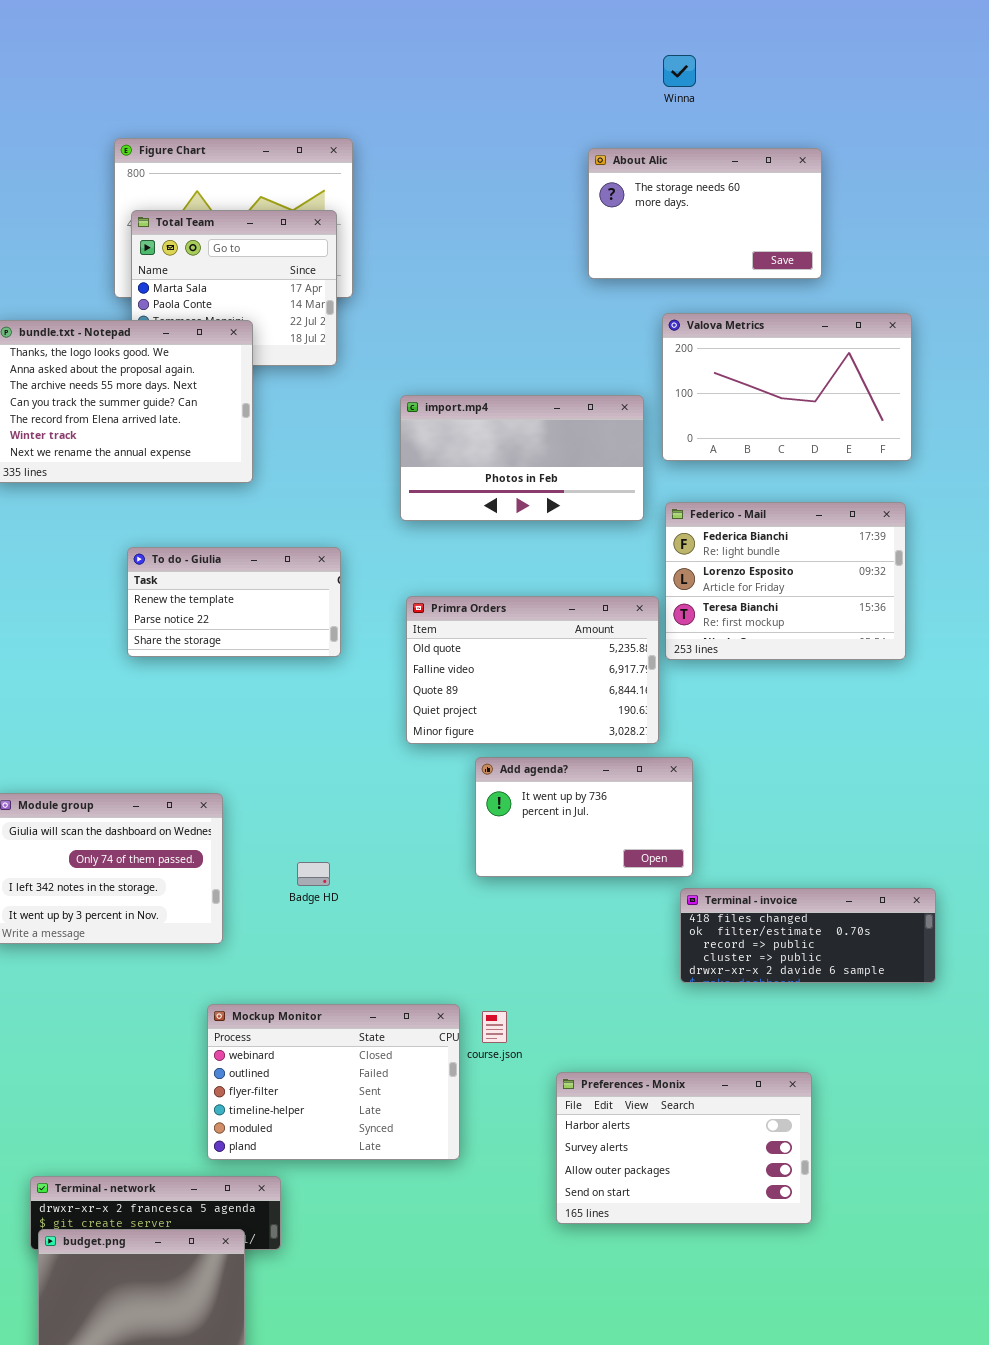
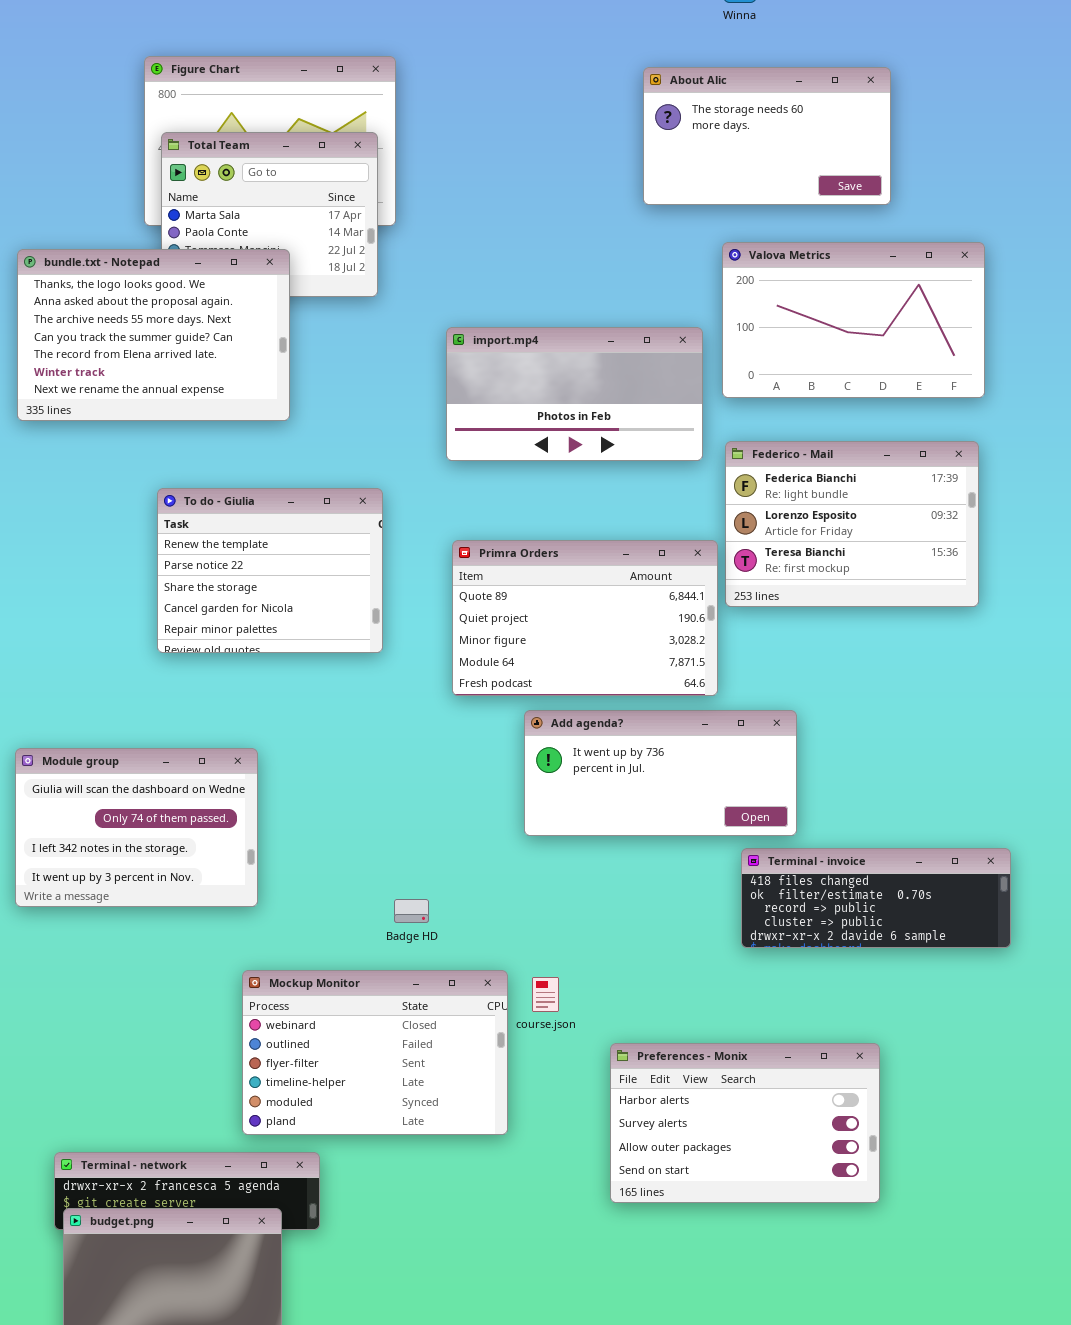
To do - Giulia: [127,547,341,657] -> [157,488,383,653], resized
Primra Orders: [406,596,659,744] -> [452,540,718,696], scrolled down 2 rows
Add agenda?: [475,757,693,877] -> [524,710,797,836], resized
Badge HD: [297,862,330,886] -> [394,899,429,923], moved

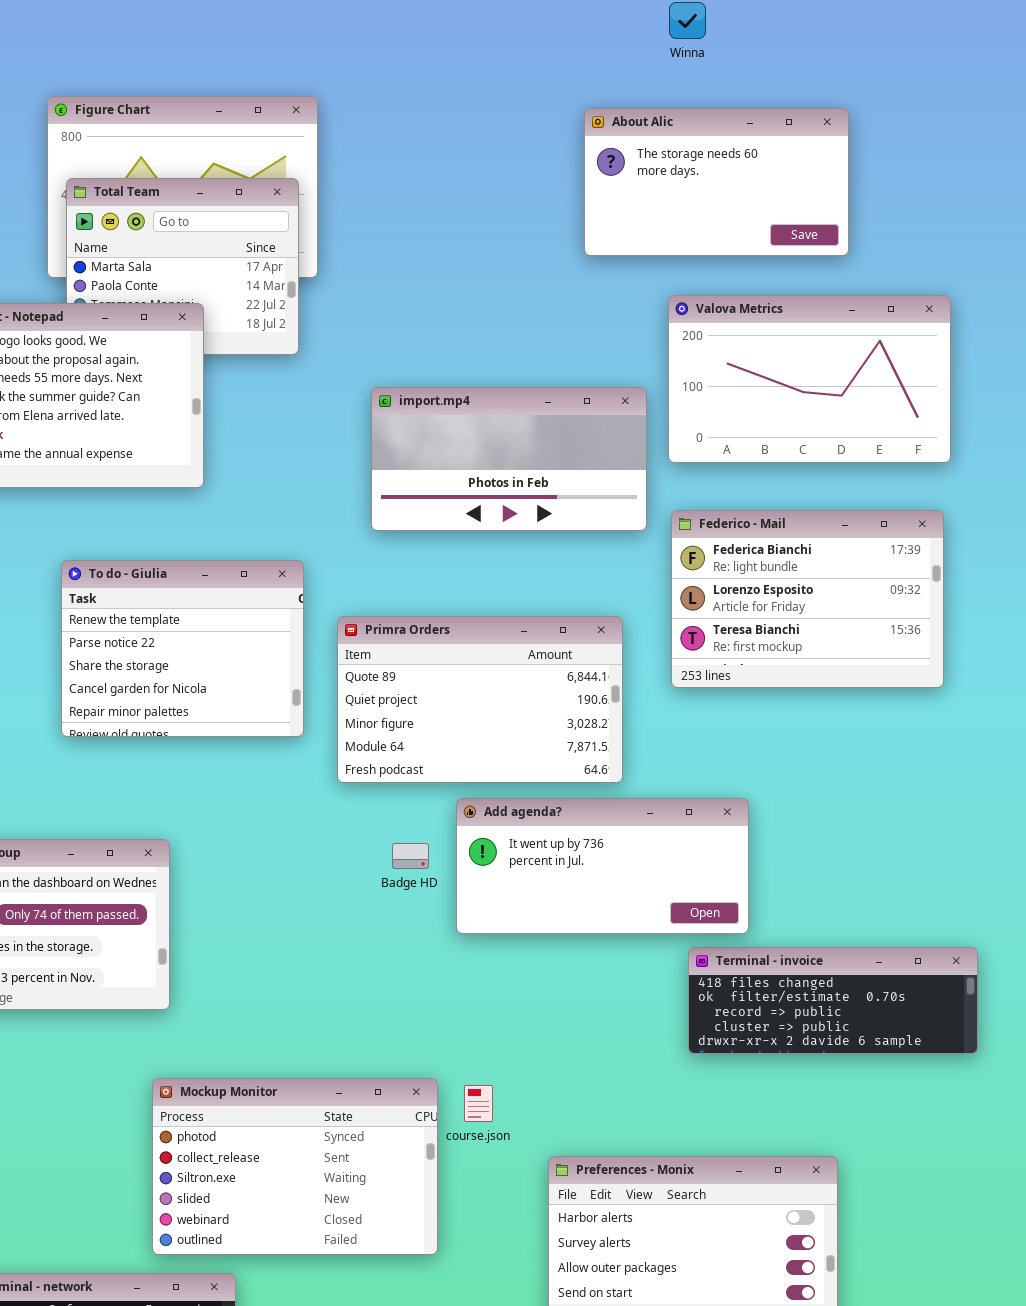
Primra Orders: [452,540,718,696] -> [337,616,623,783], moved
Badge HD: [394,899,429,923] -> [392,843,429,869], moved
Mockup Monitor: [242,970,508,1135] -> [152,1078,438,1255], scrolled up 4 rows

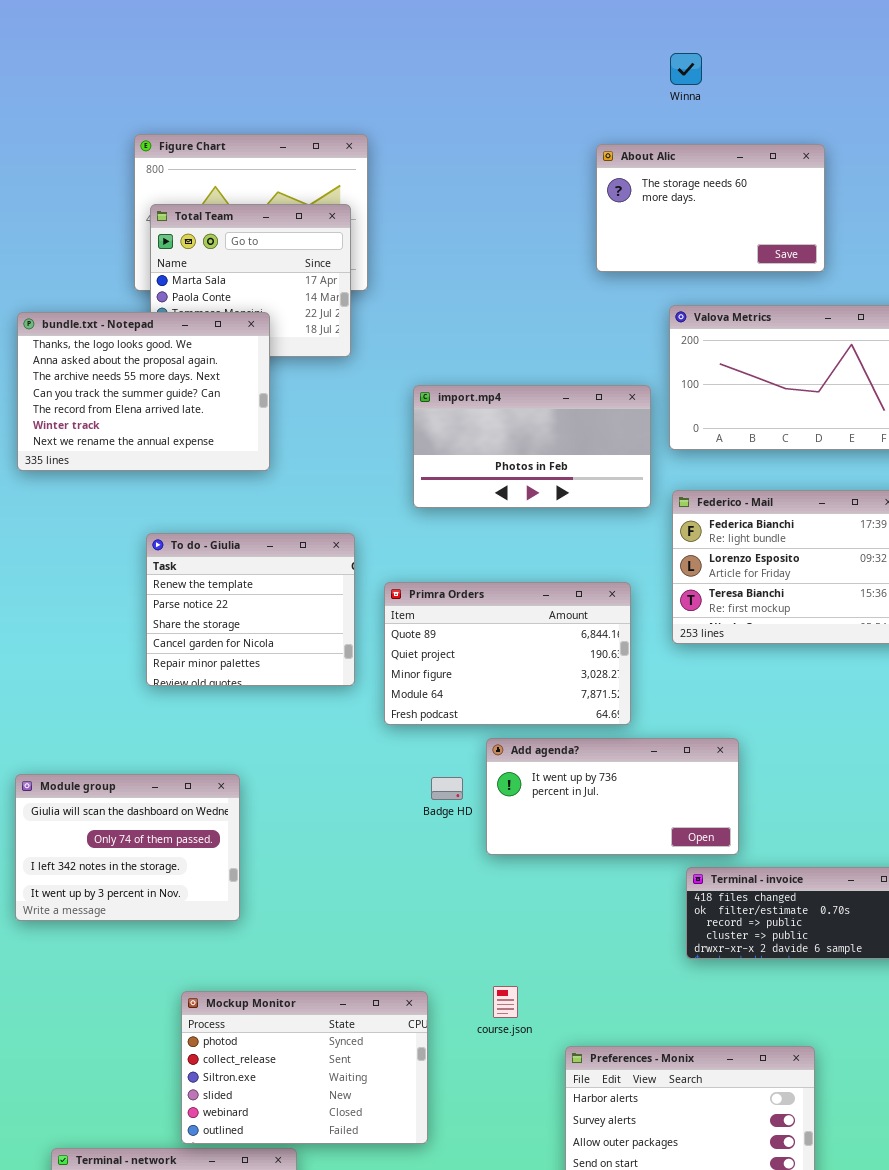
Mockup Monitor: [152,1078,438,1255] -> [181,991,428,1144], moved

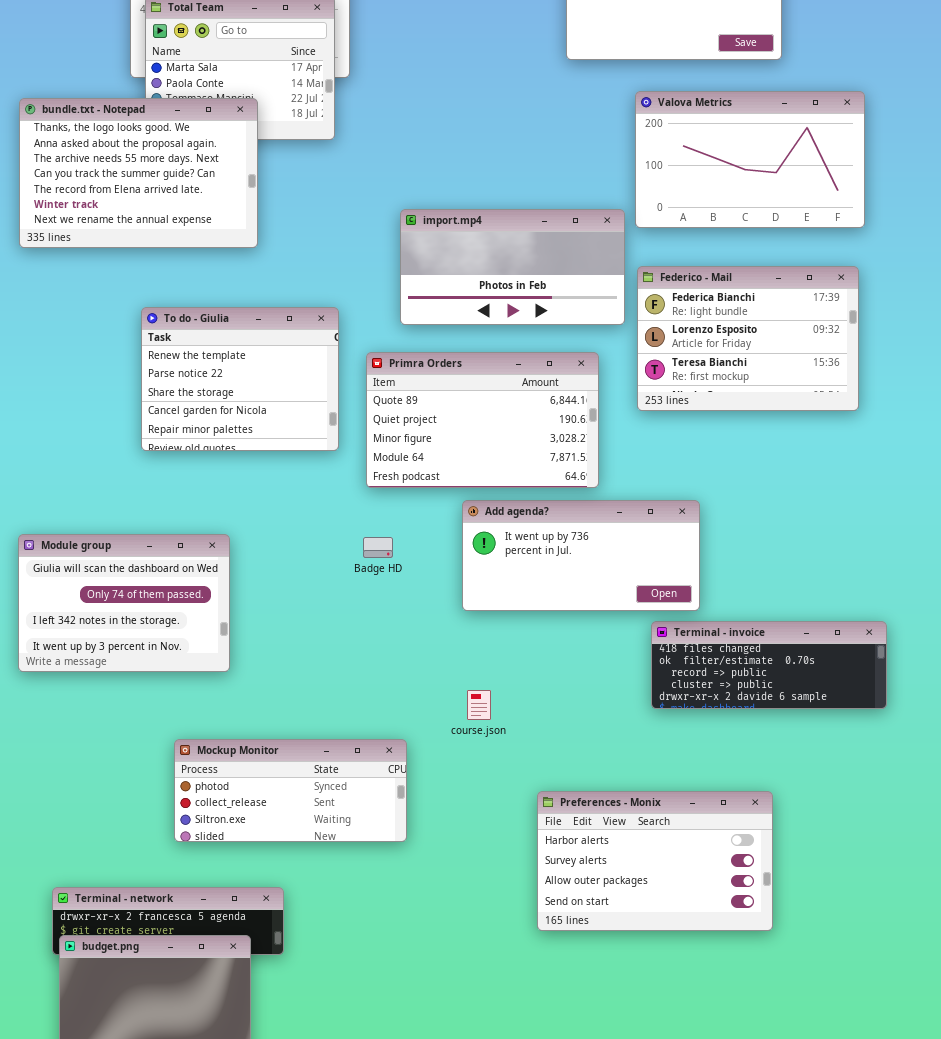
import.mp4: [413,385,651,508] -> [400,209,625,325], moved
Badge HD: [431,777,463,800] -> [363,537,393,558], moved
course.json: [493,986,518,1018] -> [467,690,491,720], moved
Mockup Monitor: [181,991,428,1144] -> [174,739,407,842], resized

